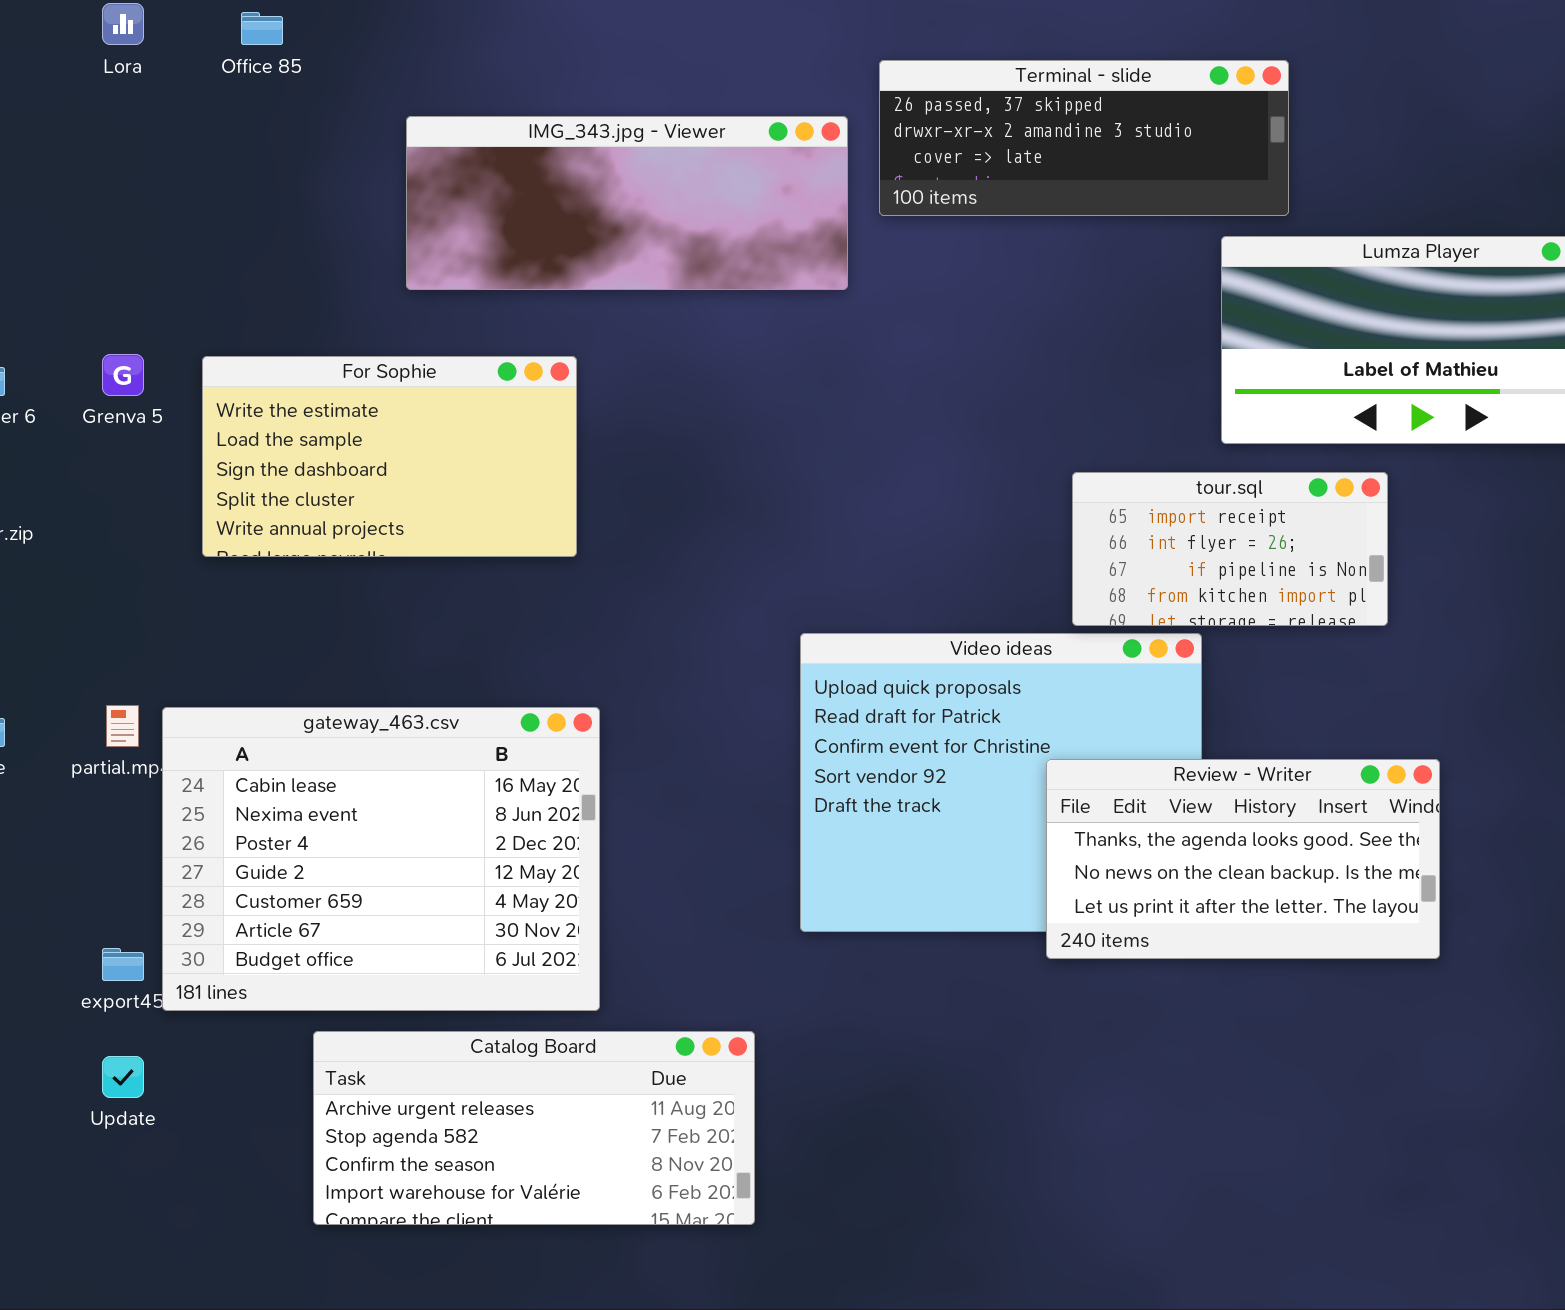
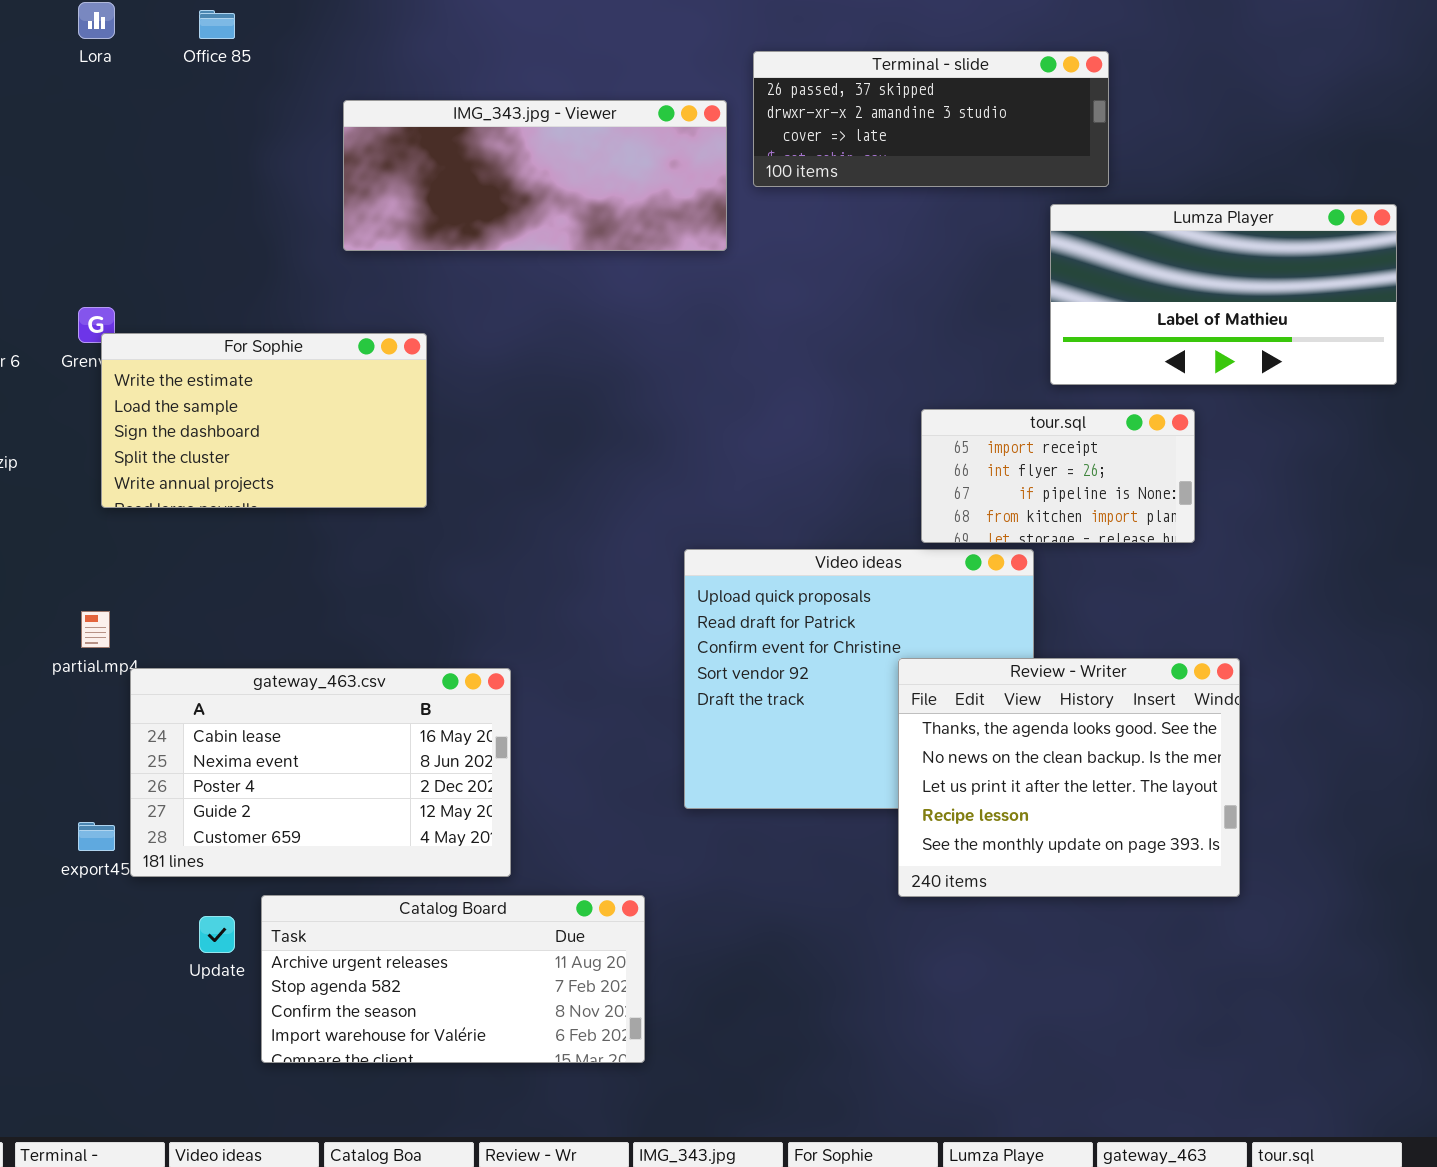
For Sophie: [202,356,577,557] -> [101,333,427,508], moved
gateway_463.csv: [162,707,600,1011] -> [130,668,511,877], resized
Review - Writer: [1046,759,1440,959] -> [898,658,1240,897], resized
Update: [102,1056,144,1098] -> [199,916,235,953], moved

